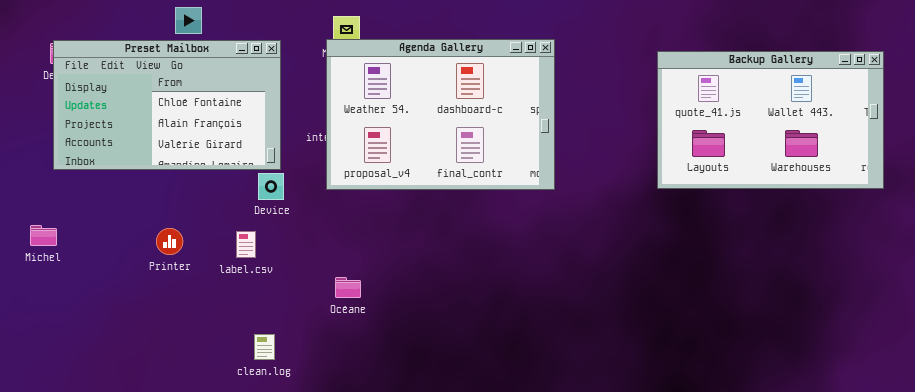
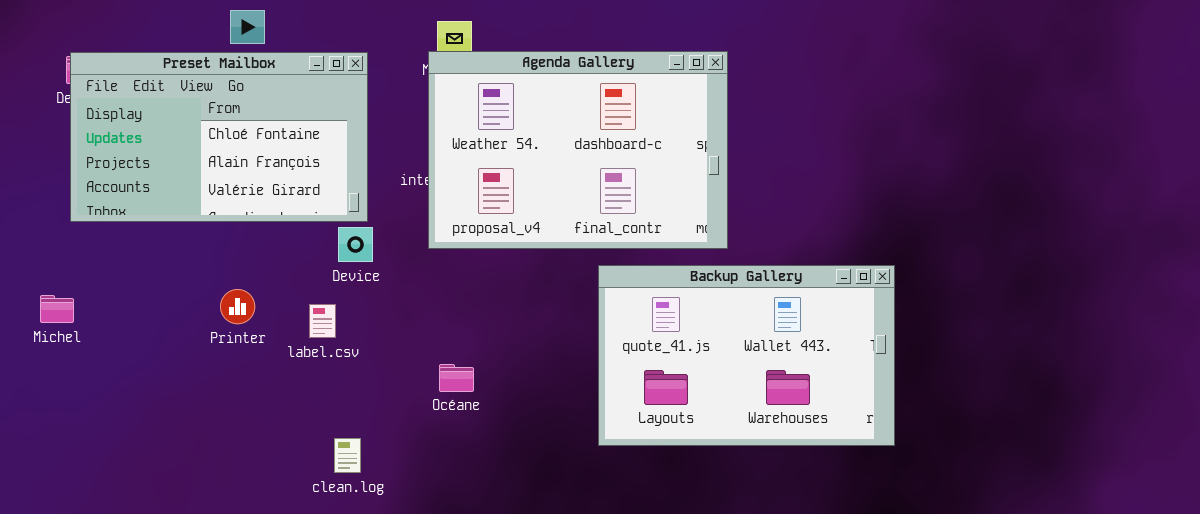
Backup Gallery: [657,51,884,189] -> [598,265,895,446], moved
Printer: [156,228,183,255] -> [220,289,255,324], moved

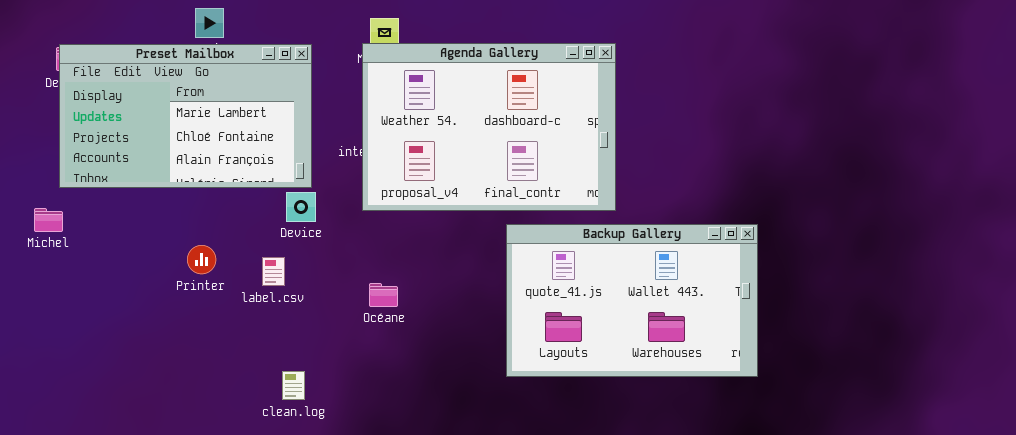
Preset Mailbox: [70,52,368,222] -> [59,44,312,188], scrolled up 1 row
Michel: [40,295,74,323] -> [34,208,63,232], moved
Océane: [439,364,474,392] -> [369,283,398,307], moved

